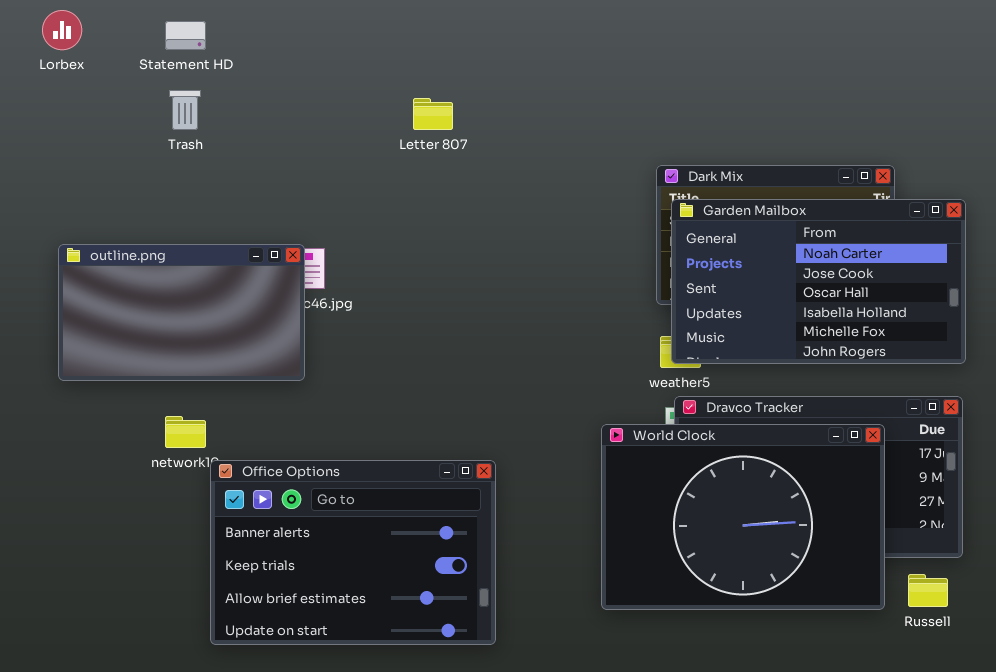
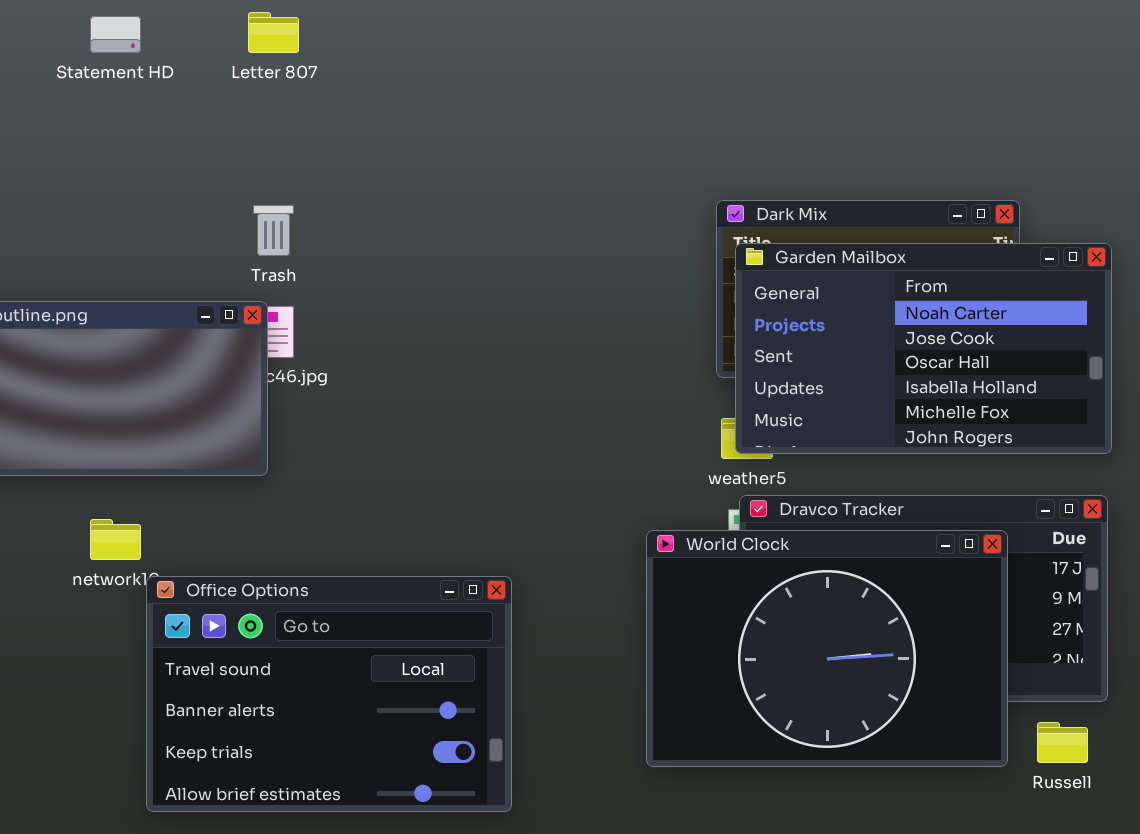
Trash: [169,90,201,130] -> [253,205,294,256], moved
Letter 807: [413,98,453,130] -> [248,12,299,53], moved
Office Options: [210,460,496,645] -> [146,576,512,812], scrolled up 1 row

